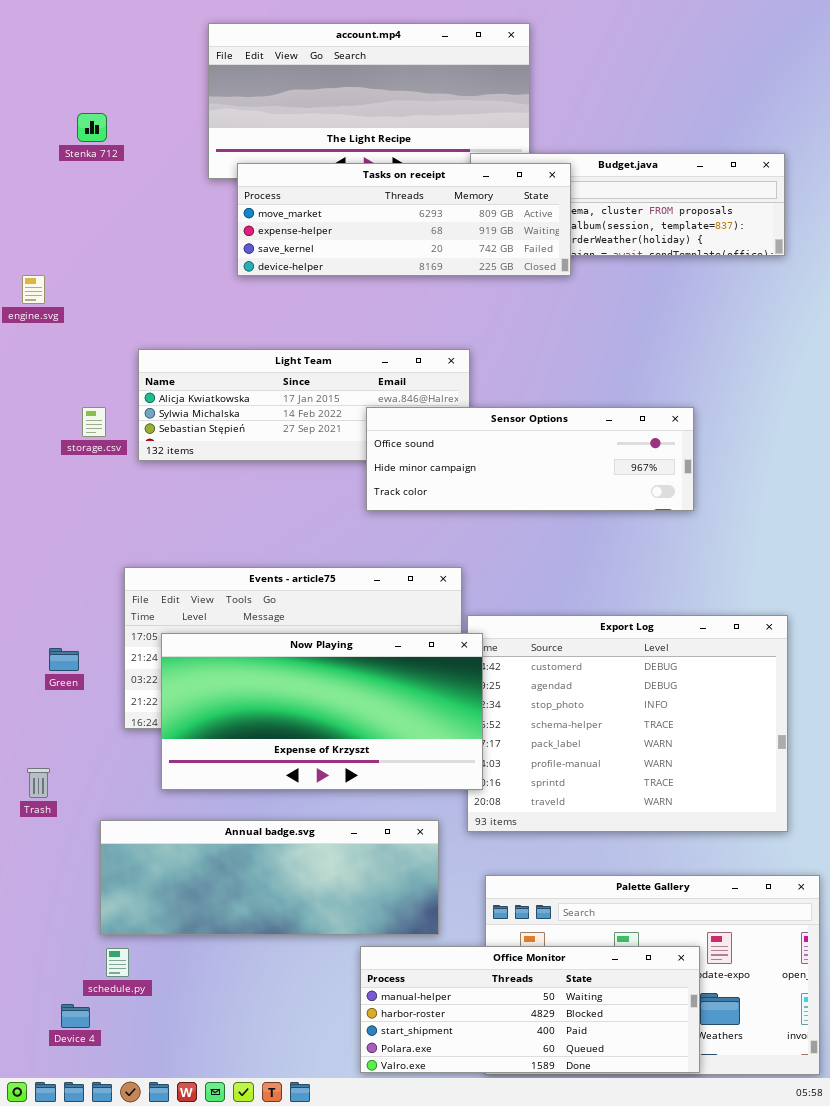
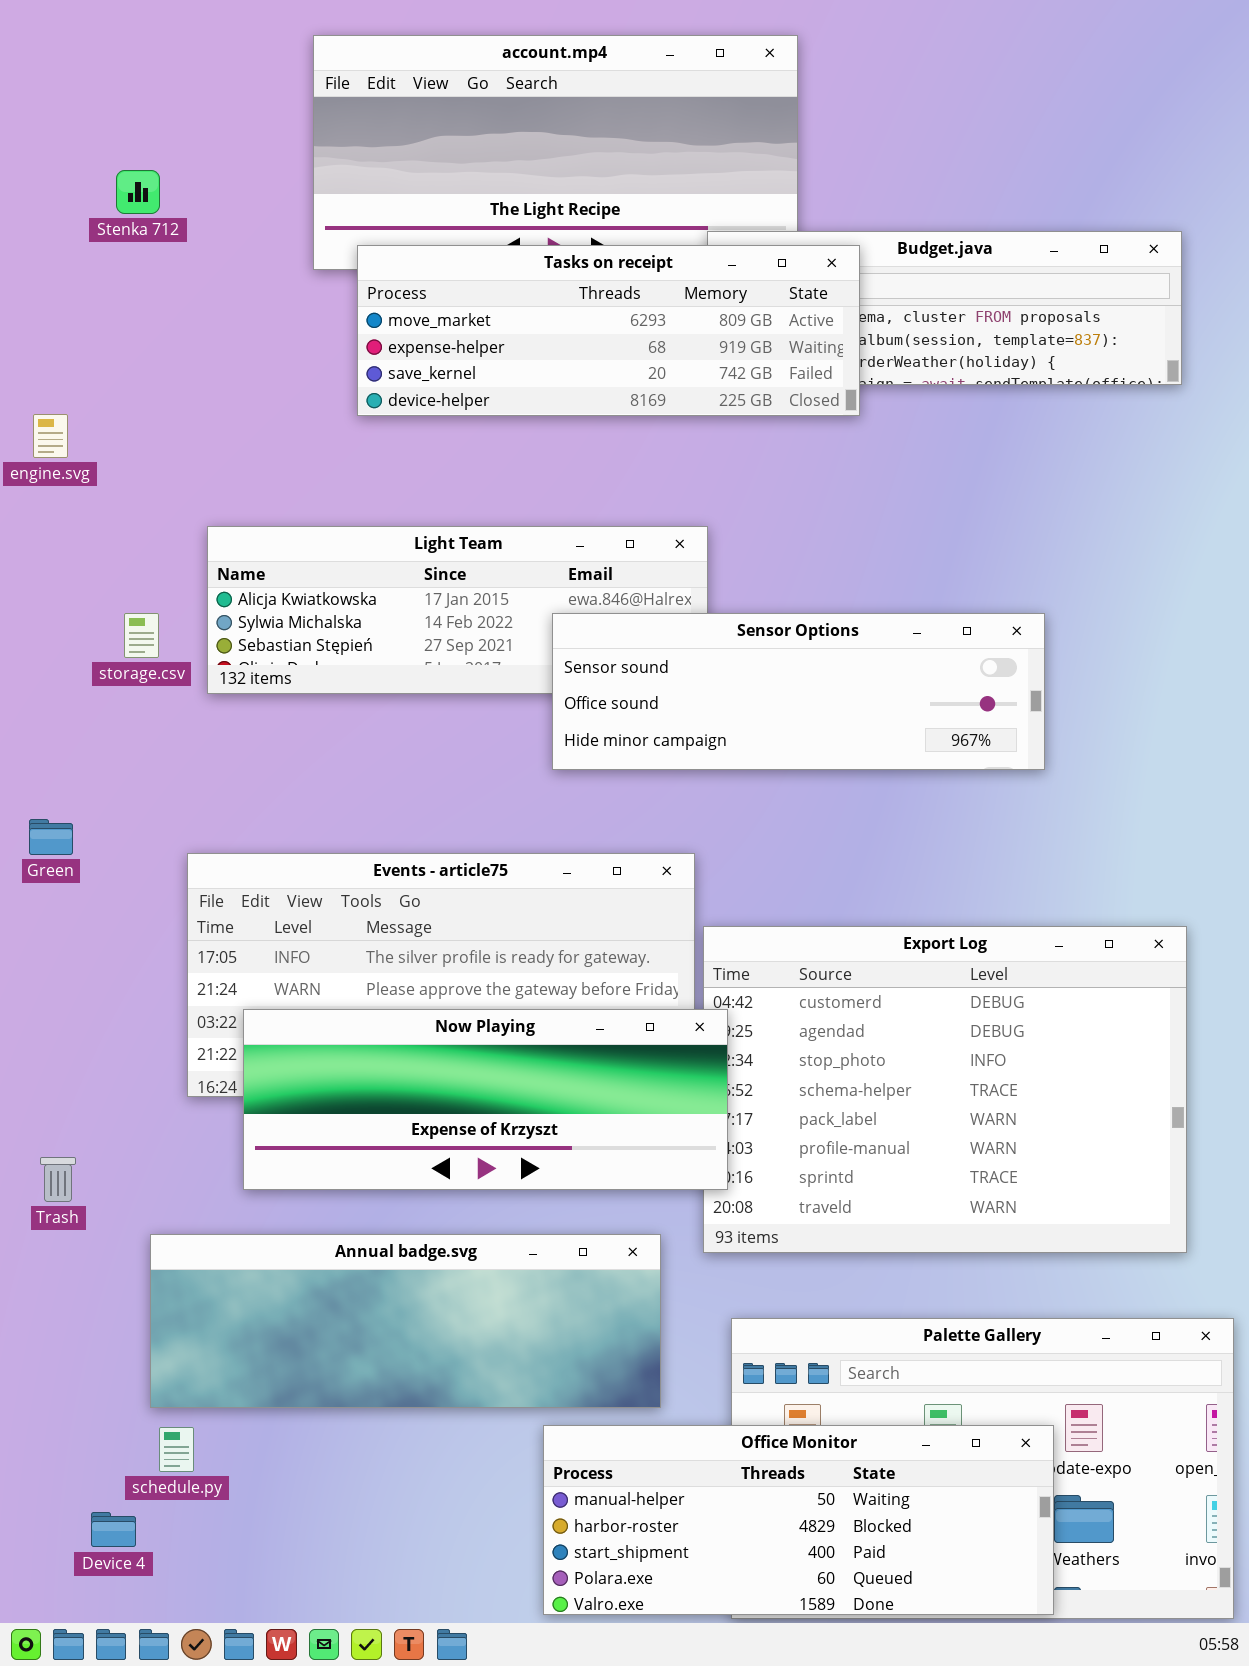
Sensor Options: [366,407,694,511] -> [552,613,1045,770], scrolled up 1 row
Now Playing: [161,633,483,790] -> [243,1009,728,1190], resized
Green: [49,648,79,671] -> [29,819,73,855], moved

